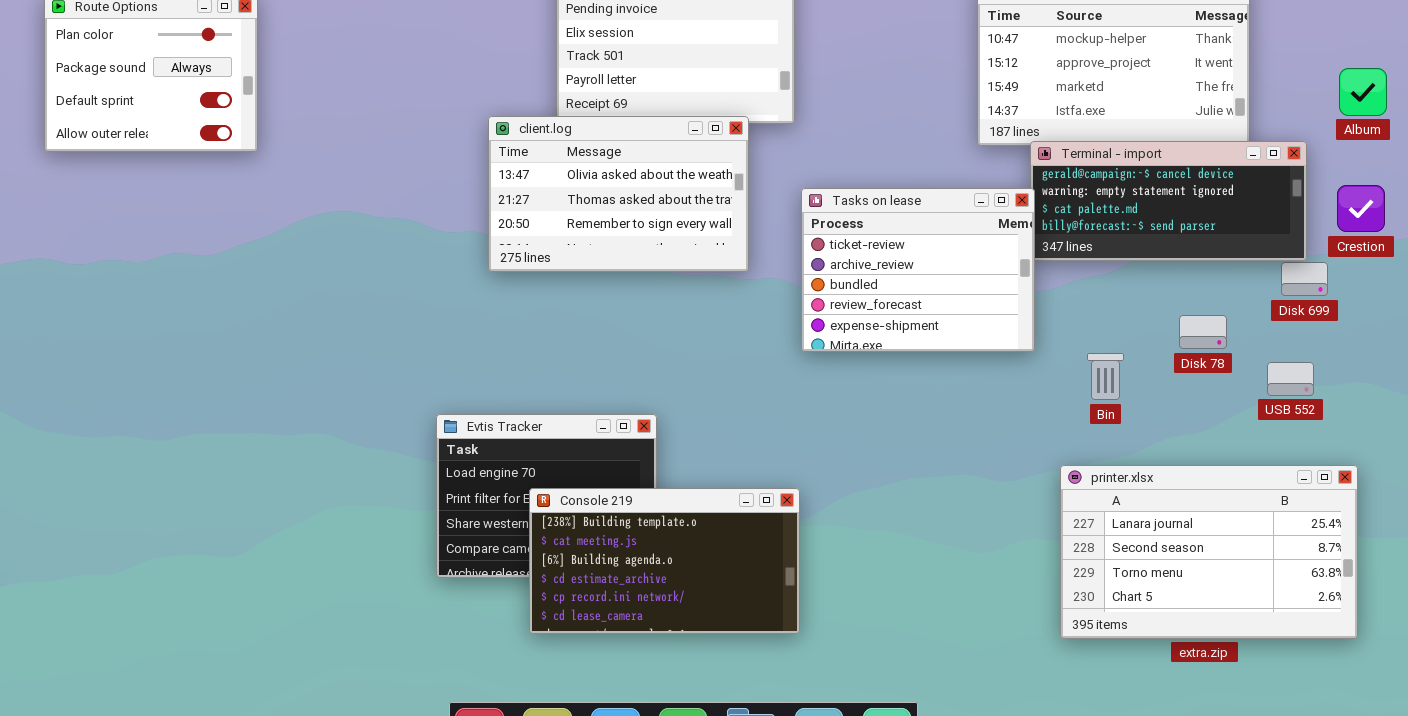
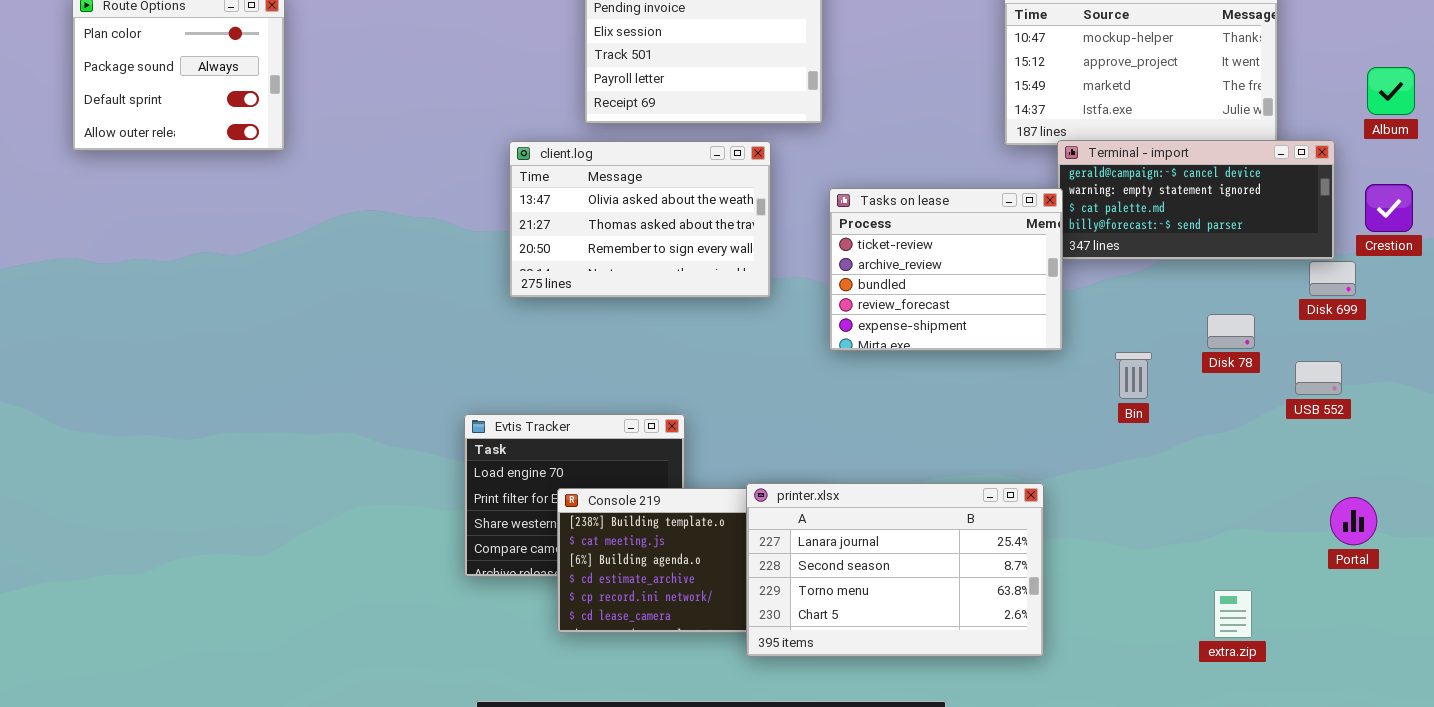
client.log: [488,116,749,272] -> [509,141,771,298], moved
printer.xlsx: [1060,465,1358,639] -> [746,483,1044,657], moved

